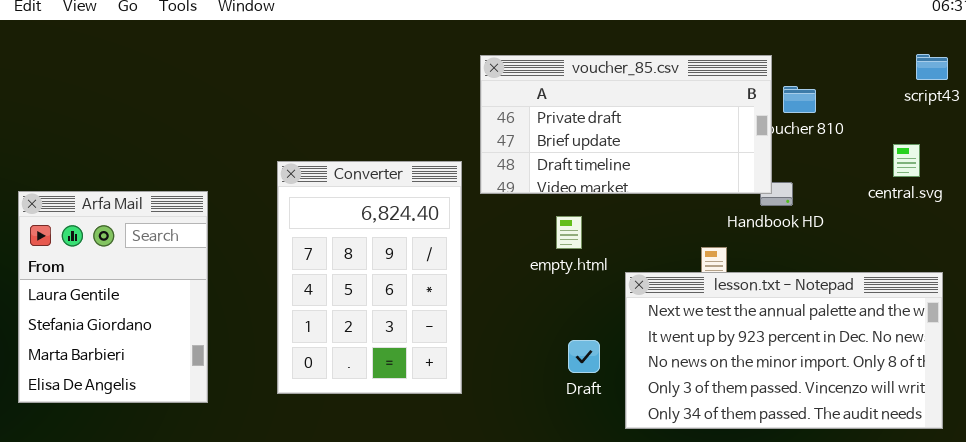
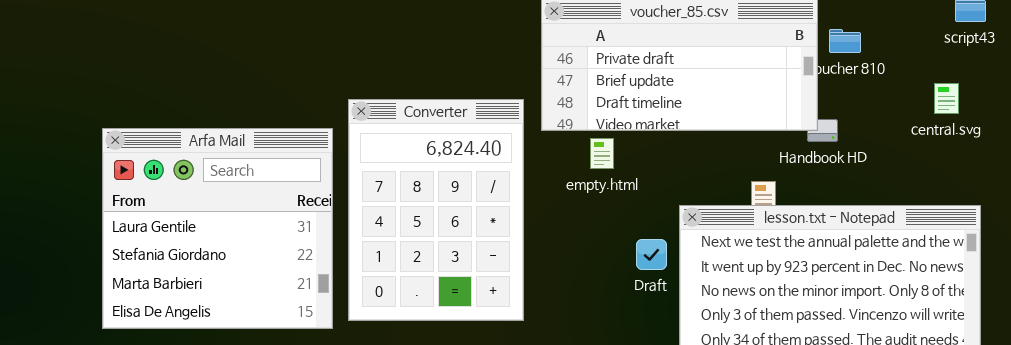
Arfa Mail: [18,191,208,403] -> [102,128,333,329], resized
empty.html: [556,216,582,249] -> [590,138,614,169], moved
Draft: [568,340,600,373] -> [636,239,667,270], moved

